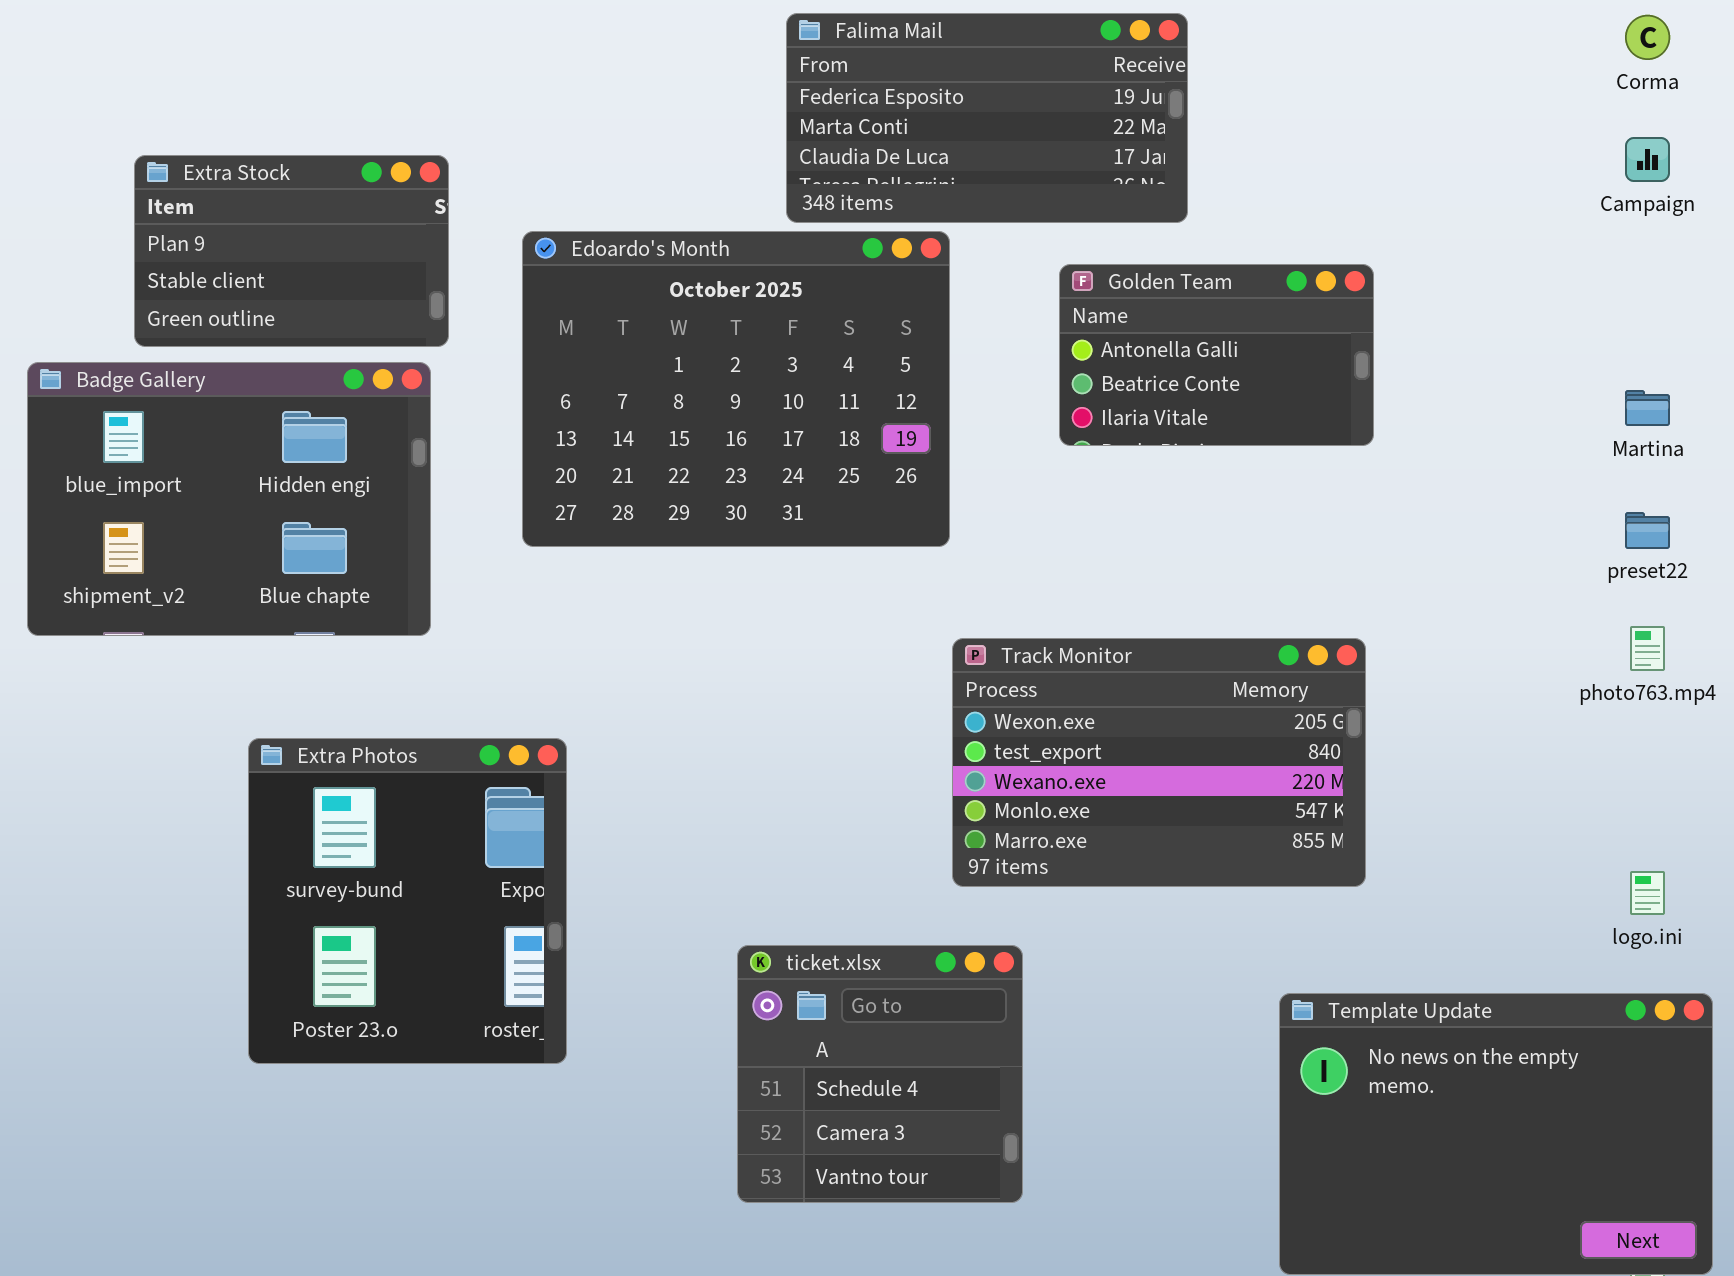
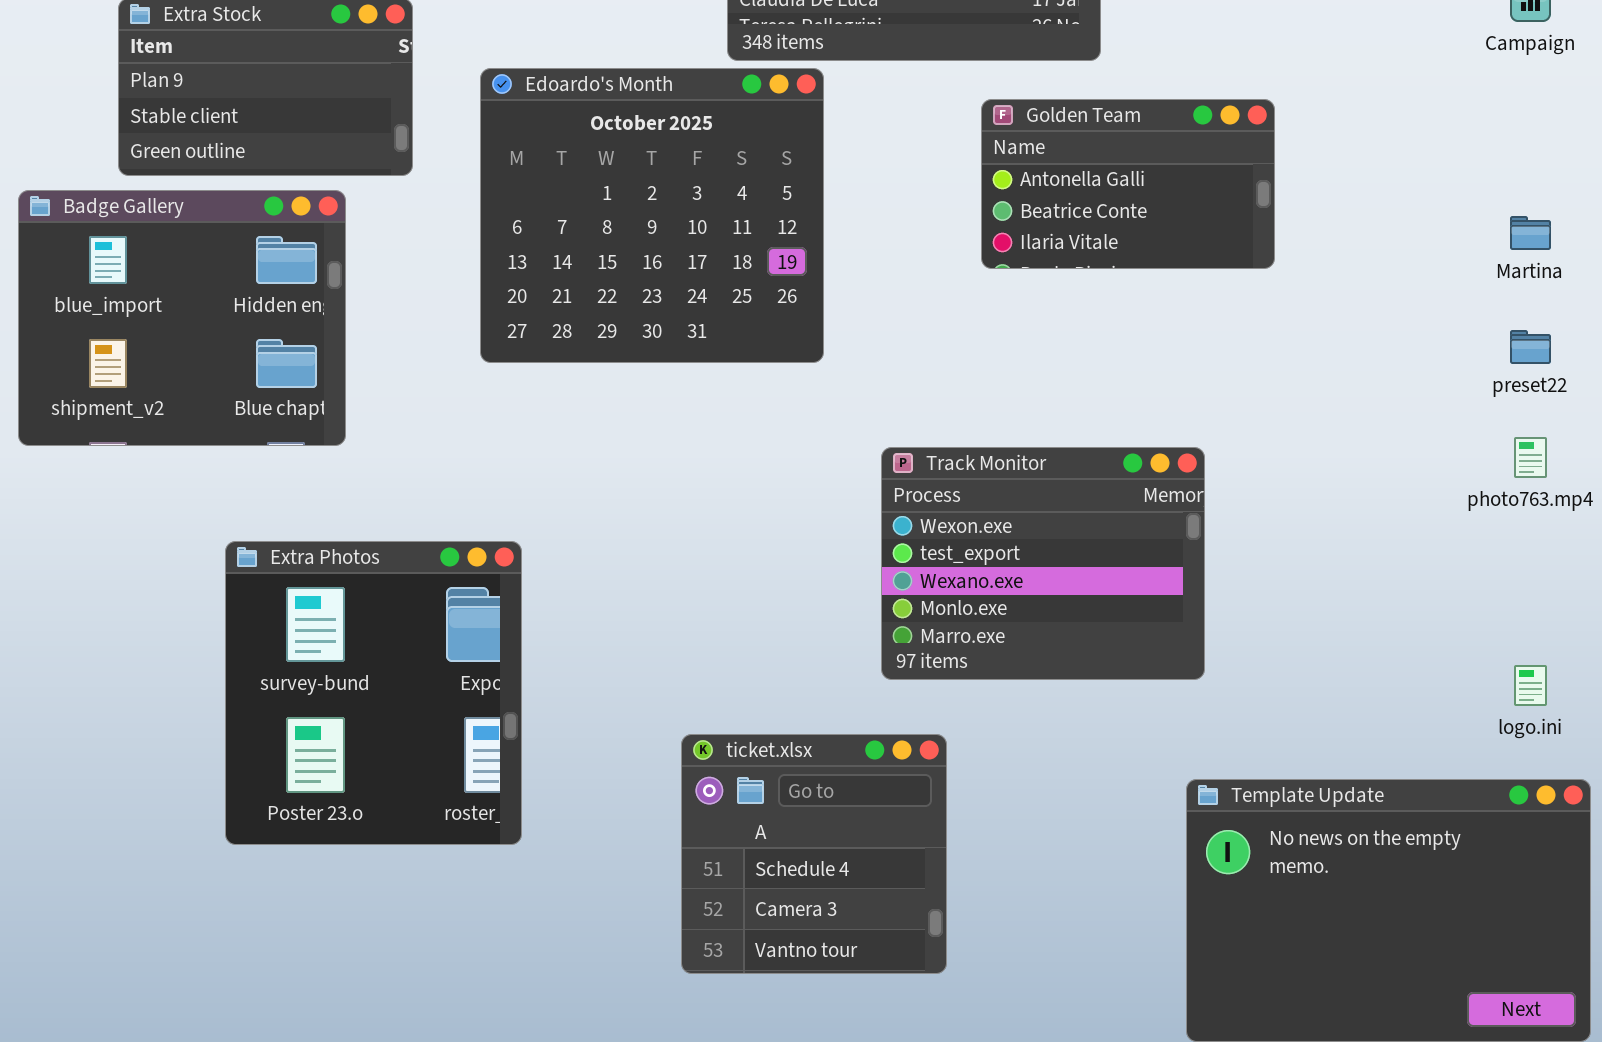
Edoardo's Month: [522,231,950,547] -> [480,68,824,363], resized
Badge Gallery: [27,362,431,636] -> [18,190,346,446], resized
Track Monitor: [952,638,1366,887] -> [881,447,1205,680], resized

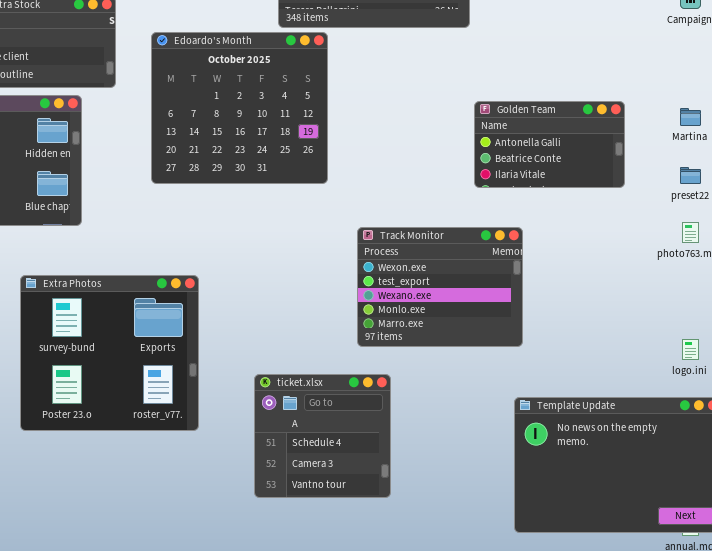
Golden Team: [981,99,1275,269] -> [474,101,625,188], moved
Extra Photos: [225,541,522,845] -> [20,275,199,431], resized

